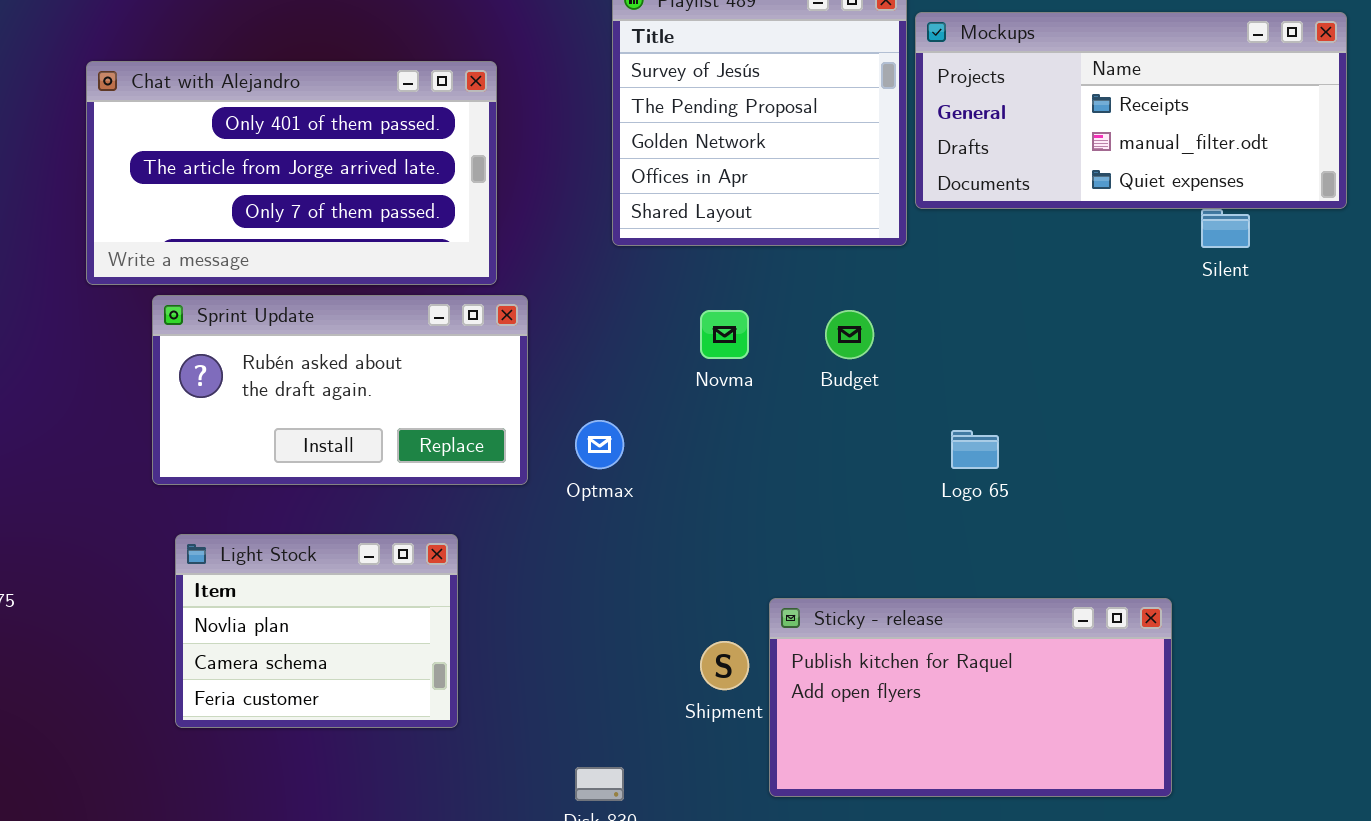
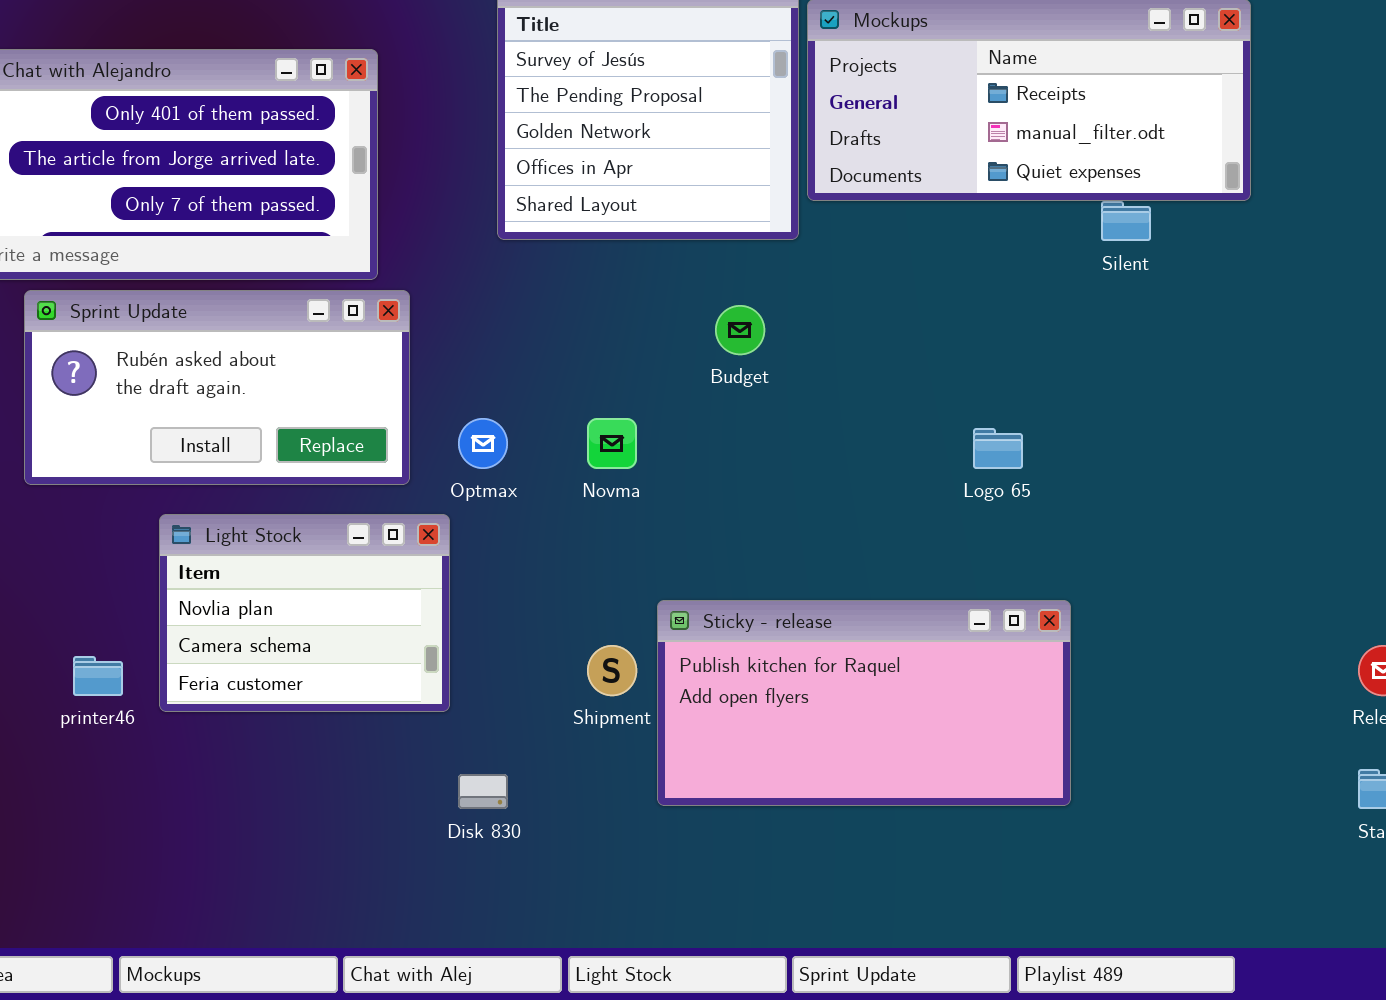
Novma: [700,310,749,359] -> [587,418,637,469], moved
Logo 65: [951,430,999,469] -> [973,428,1023,469], moved
Light Stock: [175,534,458,728] -> [159,514,450,712], moved

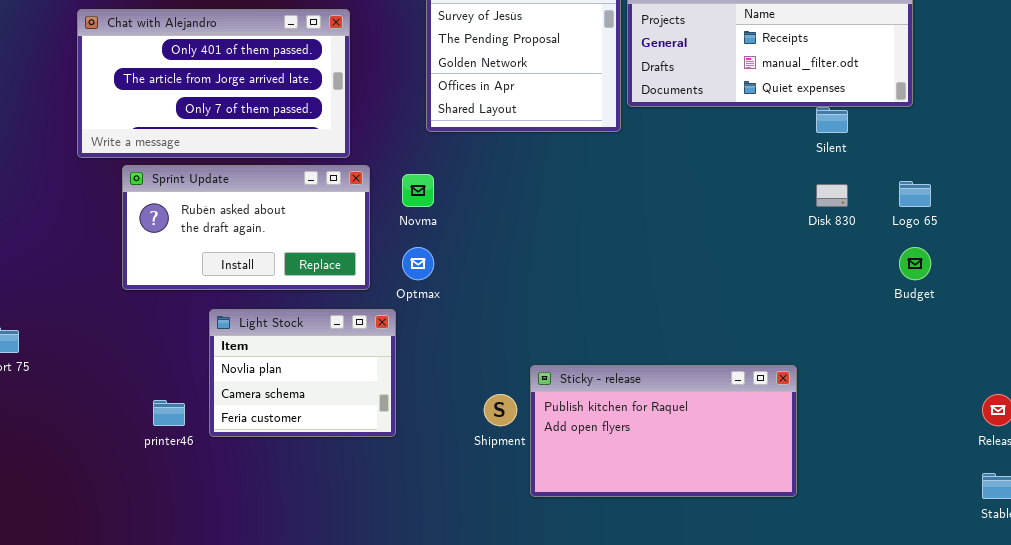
Budget: [715,305,765,355] -> [899,247,931,280], moved
Novma: [587,418,637,469] -> [402,174,434,207], moved
Logo 65: [973,428,1023,469] -> [899,181,931,207], moved
Disk 830: [458,774,508,809] -> [816,184,848,207], moved

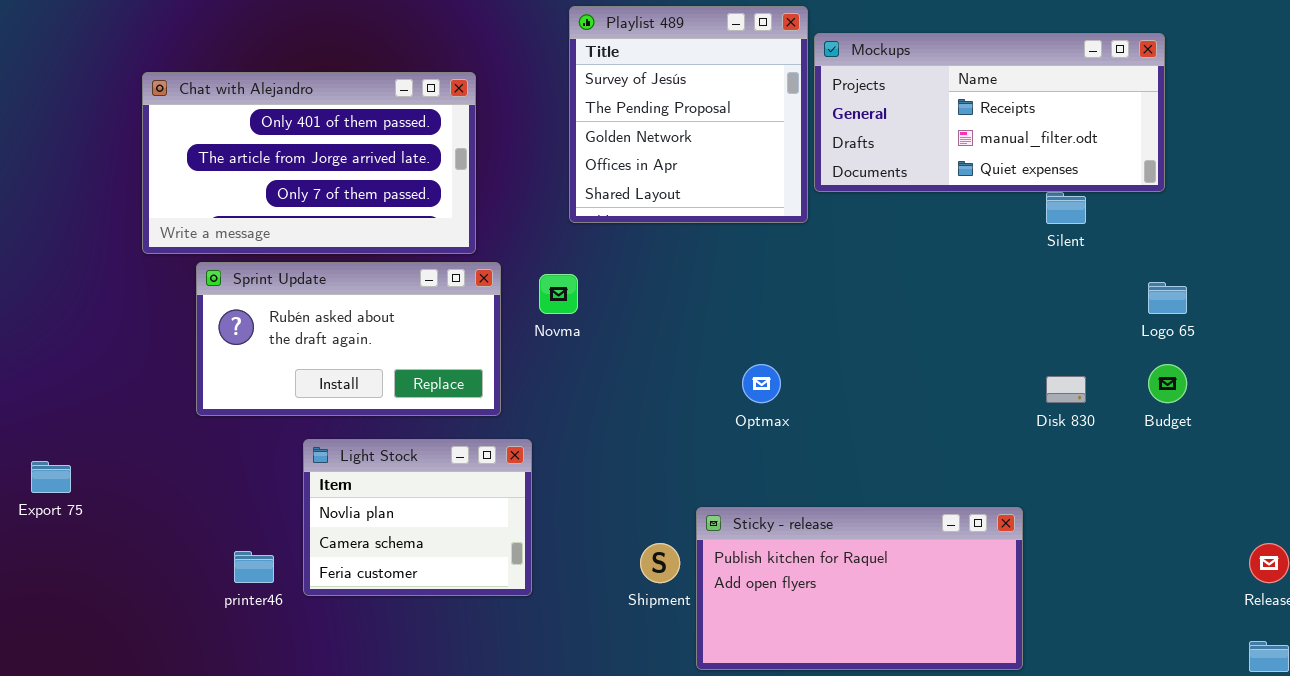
Disk 830: [816,184,848,207] -> [1046,376,1086,403], moved
Optmax: [402,247,434,280] -> [742,364,781,403], moved

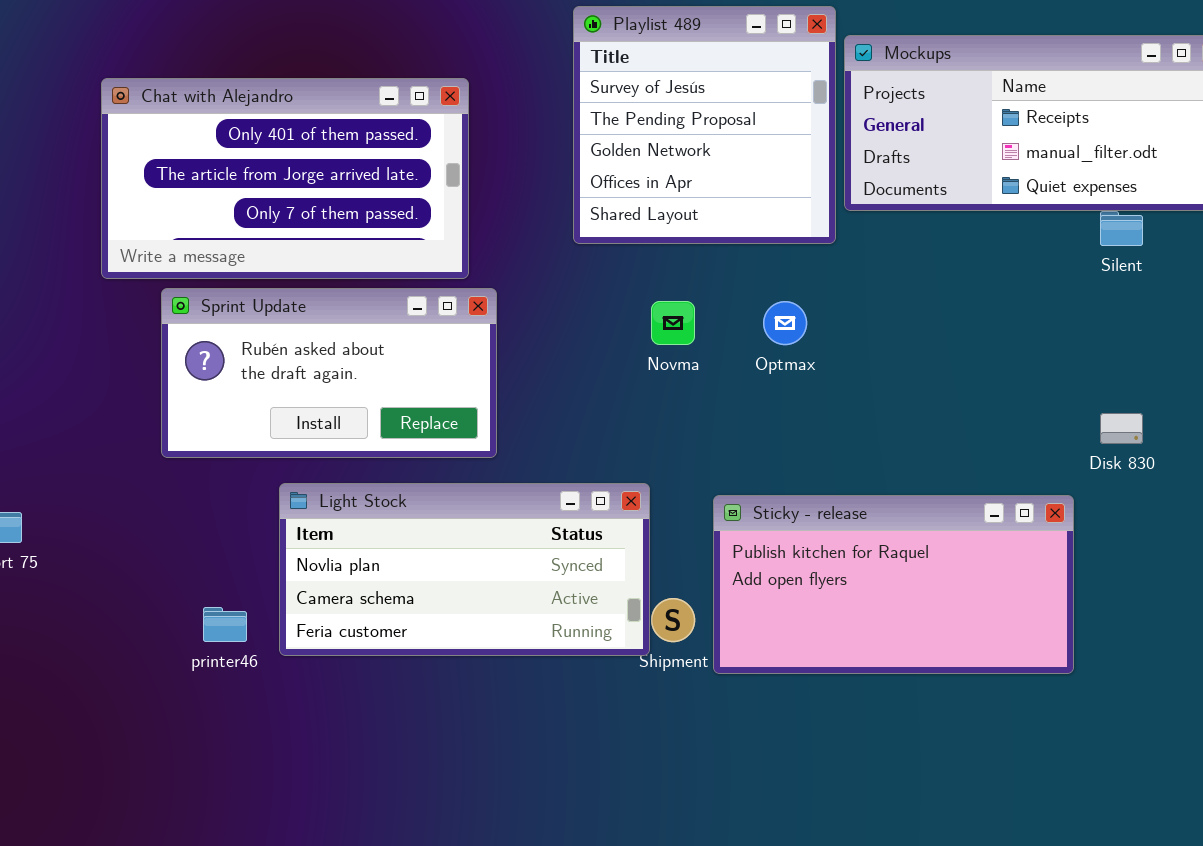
Novma: [539,274,578,314] -> [651,301,695,345], moved
Optmax: [742,364,781,403] -> [763,301,807,345], moved
Light Stock: [303,439,532,596] -> [279,483,650,656], resized
Sticky - release: [696,507,1023,670] -> [713,495,1074,674], moved

